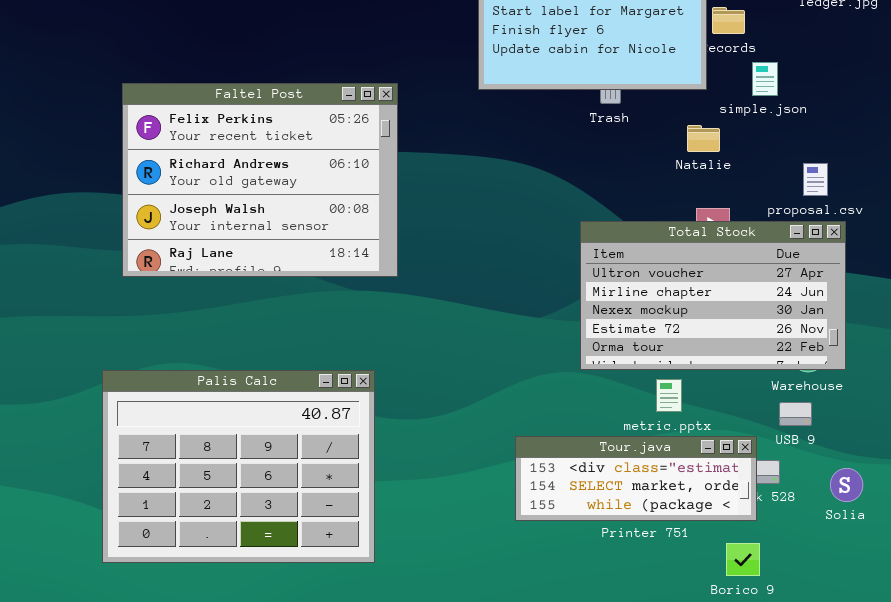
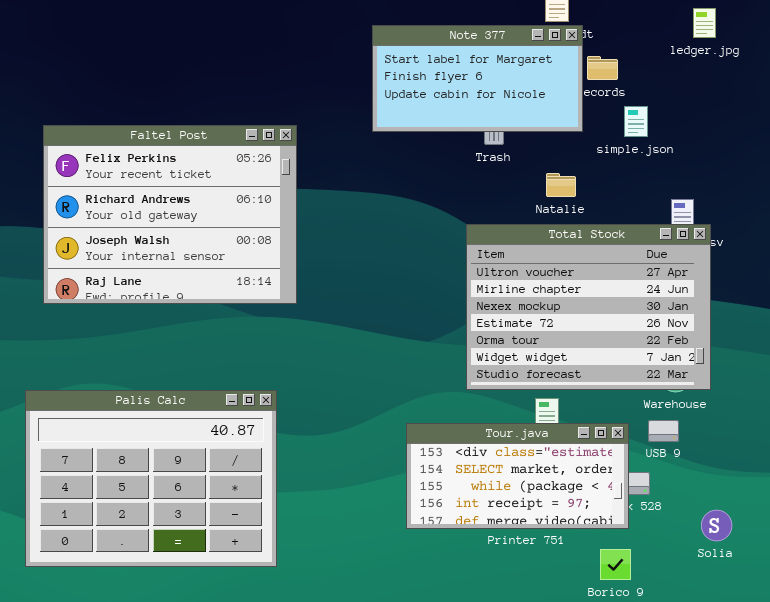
Natalie: [687,125,720,152] -> [546,173,576,197], moved
Total Stock: [580,221,846,370] -> [466,224,711,390], resized
Tour.java: [515,436,757,521] -> [406,423,629,529], resized
Solia: [830,468,863,502] -> [701,510,732,541], moved

